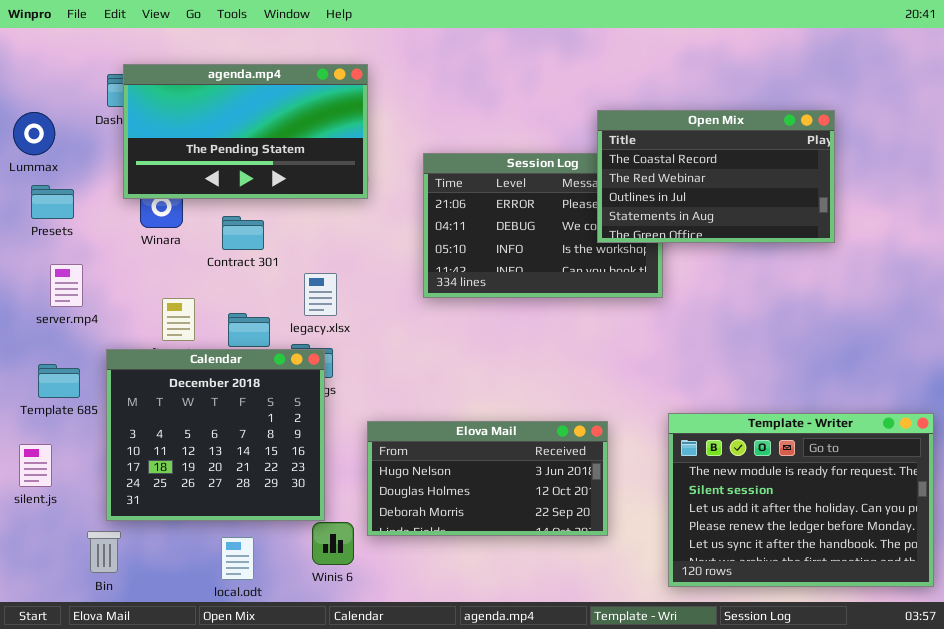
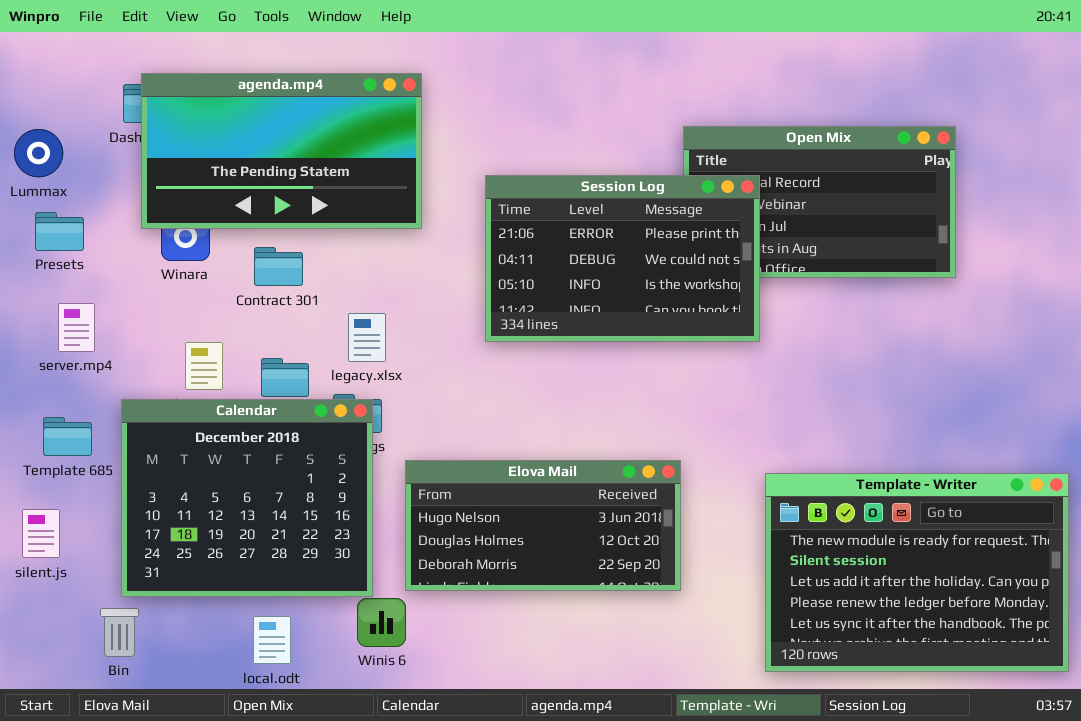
Session Log: [423,153,663,298] -> [485,175,760,342], raised
Elova Mail: [367,421,608,536] -> [405,460,681,591], moved

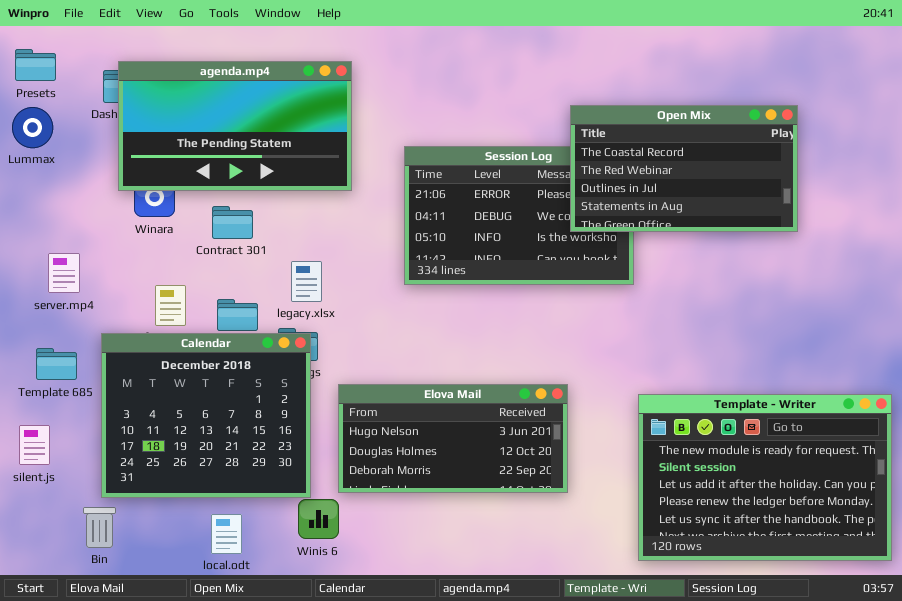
Open Mix: [683,126,956,278] -> [570,105,798,232], raised
Presets: [35,212,84,251] -> [15,49,56,81], moved

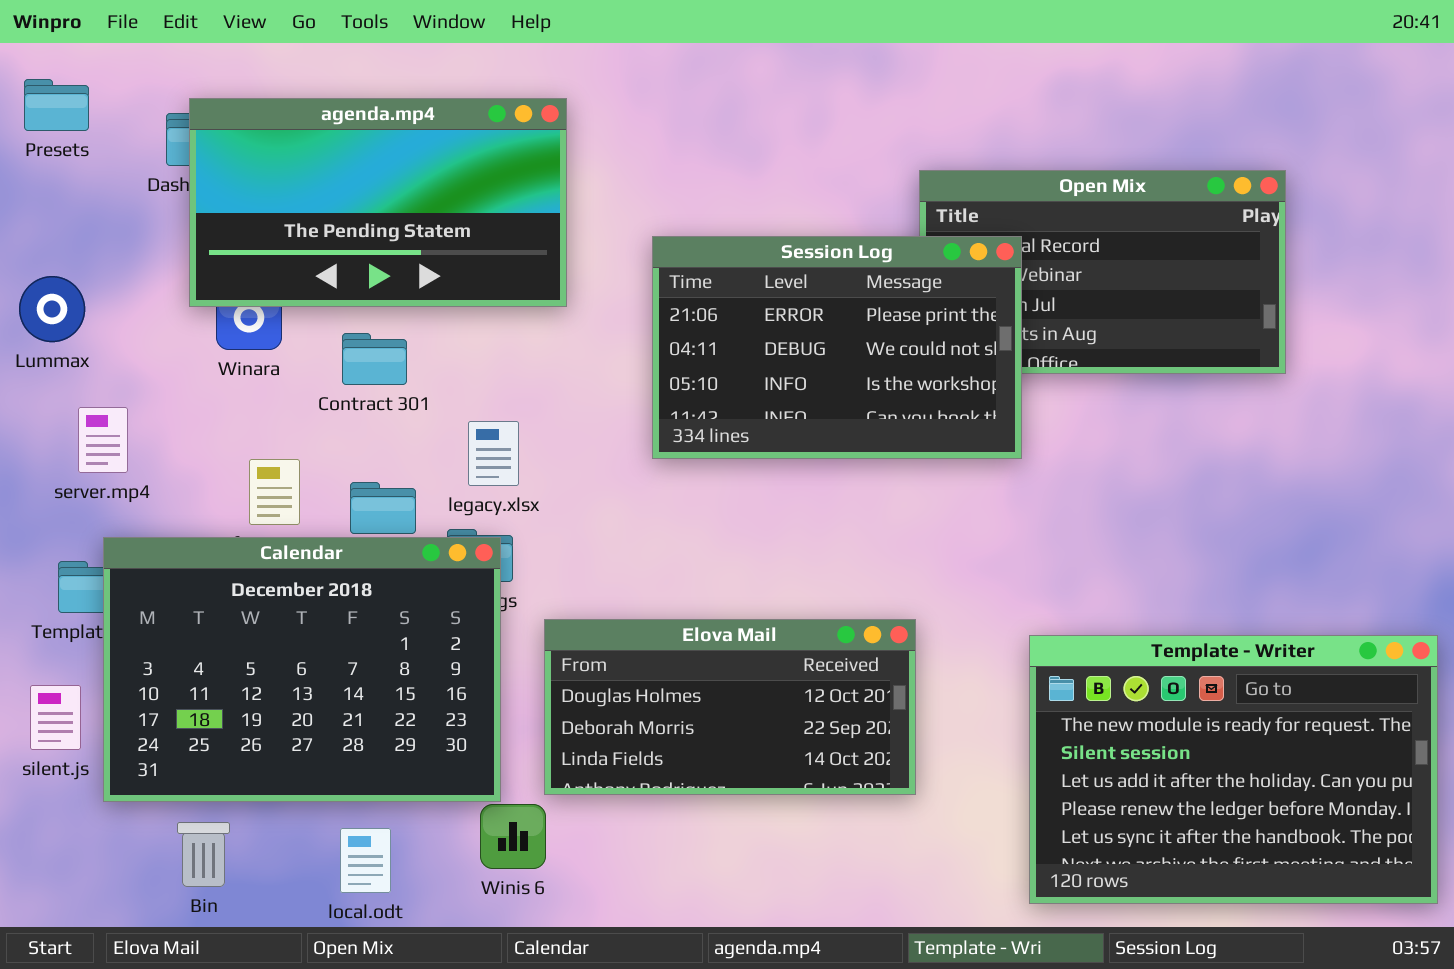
Lummax: [12,107,53,148] -> [19,276,85,342], moved
Session Log: [404,146,634,285] -> [652,236,1022,459], raised
Calendar: [101,333,311,498] -> [103,537,501,802], resized
Elova Mail: [338,384,568,493] -> [544,619,916,795], scrolled down 1 row
Bin: [83,507,116,548] -> [177,822,230,887], moved

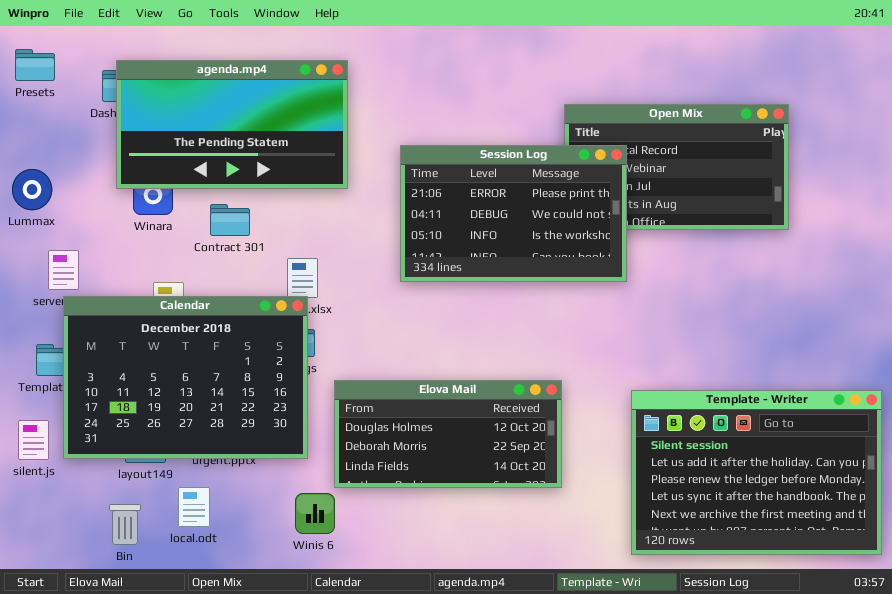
Calendar: [103,537,501,802] -> [63,296,308,459], moved
Template - Writer: [1029,635,1438,904] -> [631,390,882,555], scrolled down 1 row
local.odt: [340,828,391,893] -> [178,487,210,527], moved

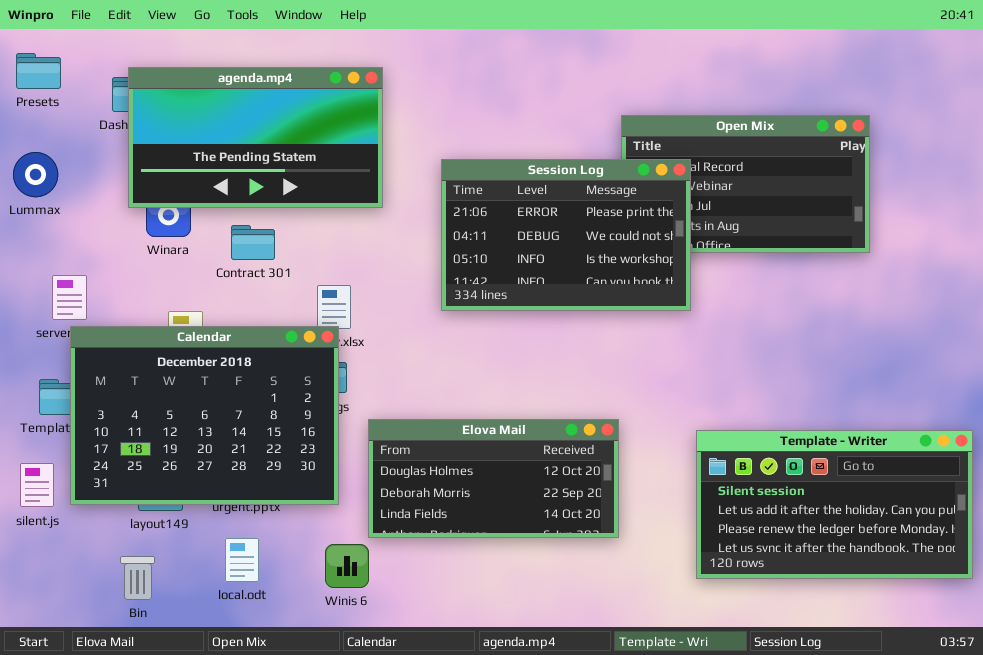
Lummax: [12,169,52,210] -> [13,152,58,197], moved
Template - Writer: [631,390,882,555] -> [696,430,973,579], resized
local.odt: [178,487,210,527] -> [225,538,259,582], moved

